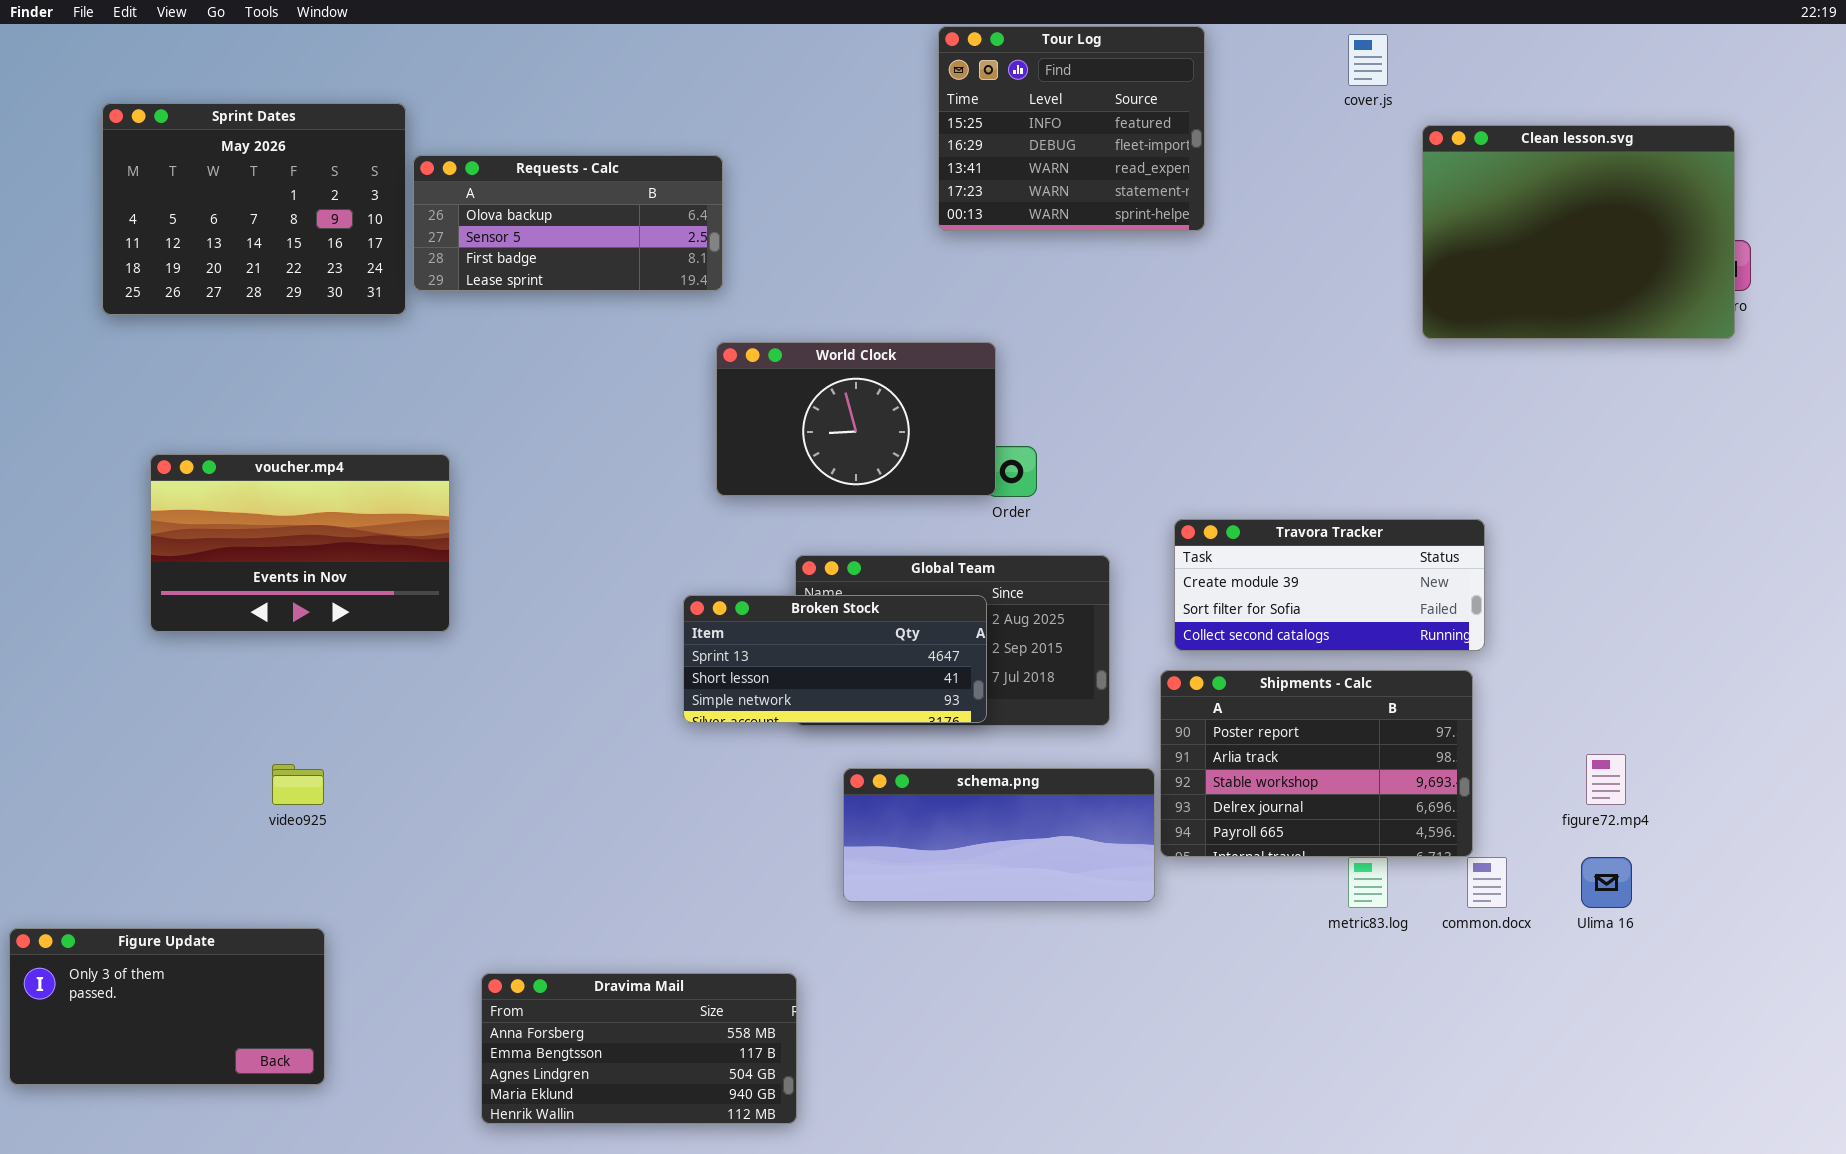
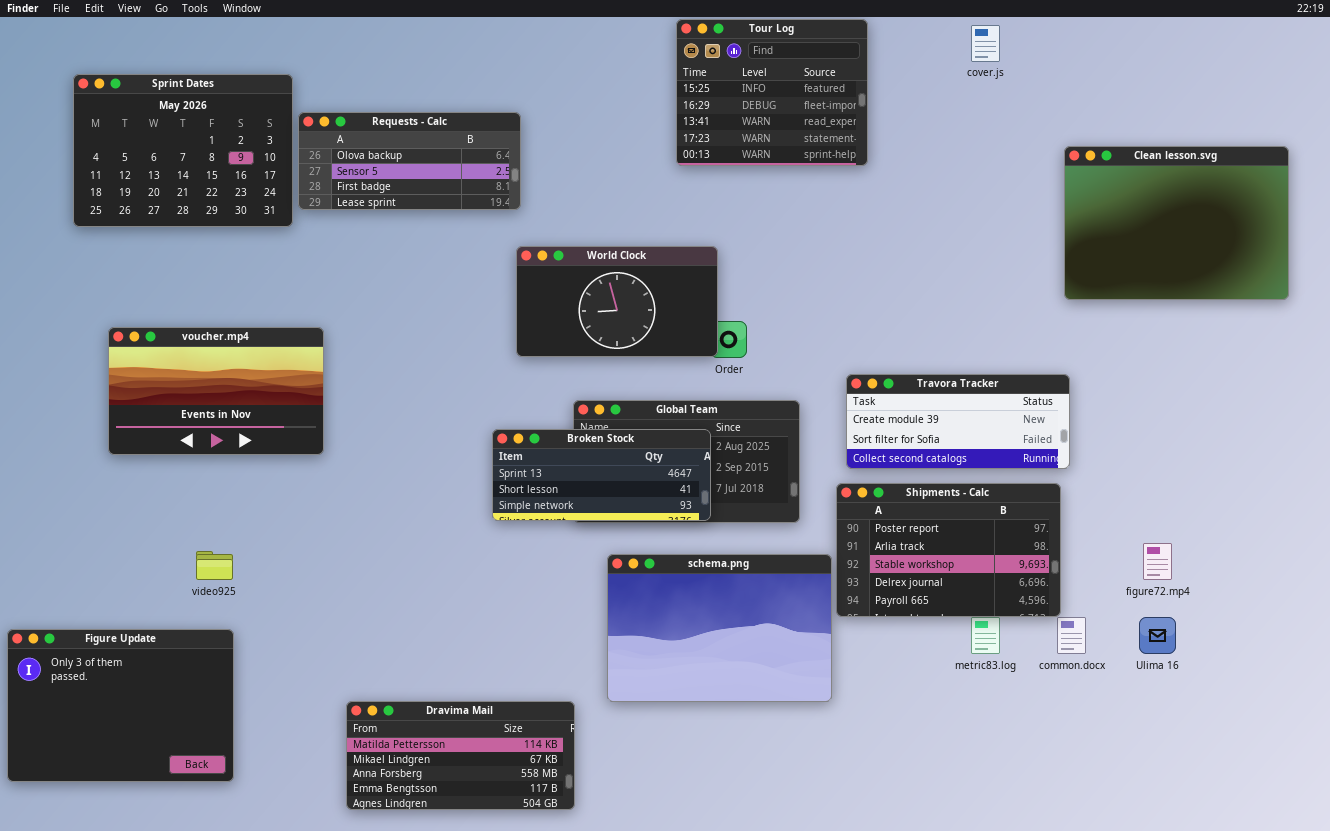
Clean lesson.svg: [1422,125,1735,339] -> [1064,146,1289,300], moved
schema.png: [843,768,1155,902] -> [607,554,832,702], resized
Figure Update: [9,928,325,1085] -> [7,629,234,782], resized
Dravima Mail: [481,973,797,1124] -> [346,701,575,810], scrolled up 2 rows

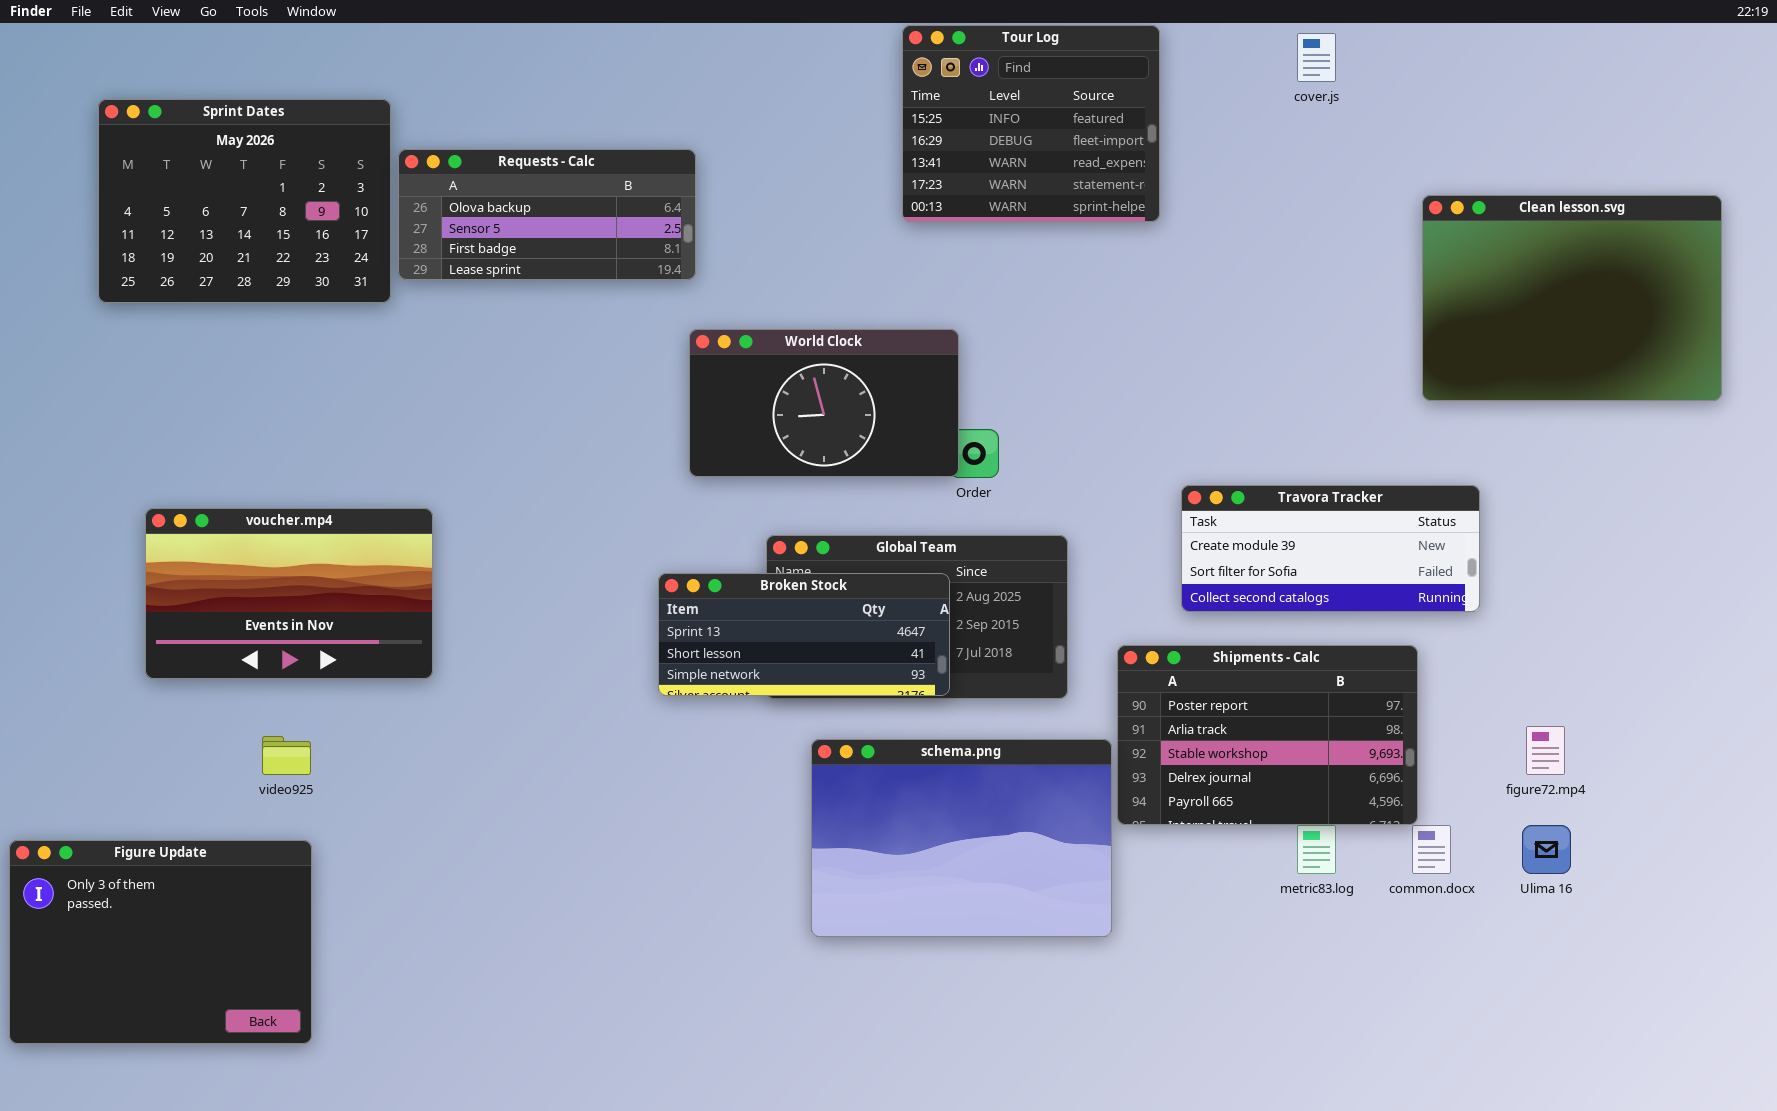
voucher.mp4: [108,327,324,455] -> [145,508,433,679], moved
Travora Tracker: [846,374,1070,469] -> [1181,485,1480,612], moved
Dravima Mail: [346,701,575,810] -> none, closed

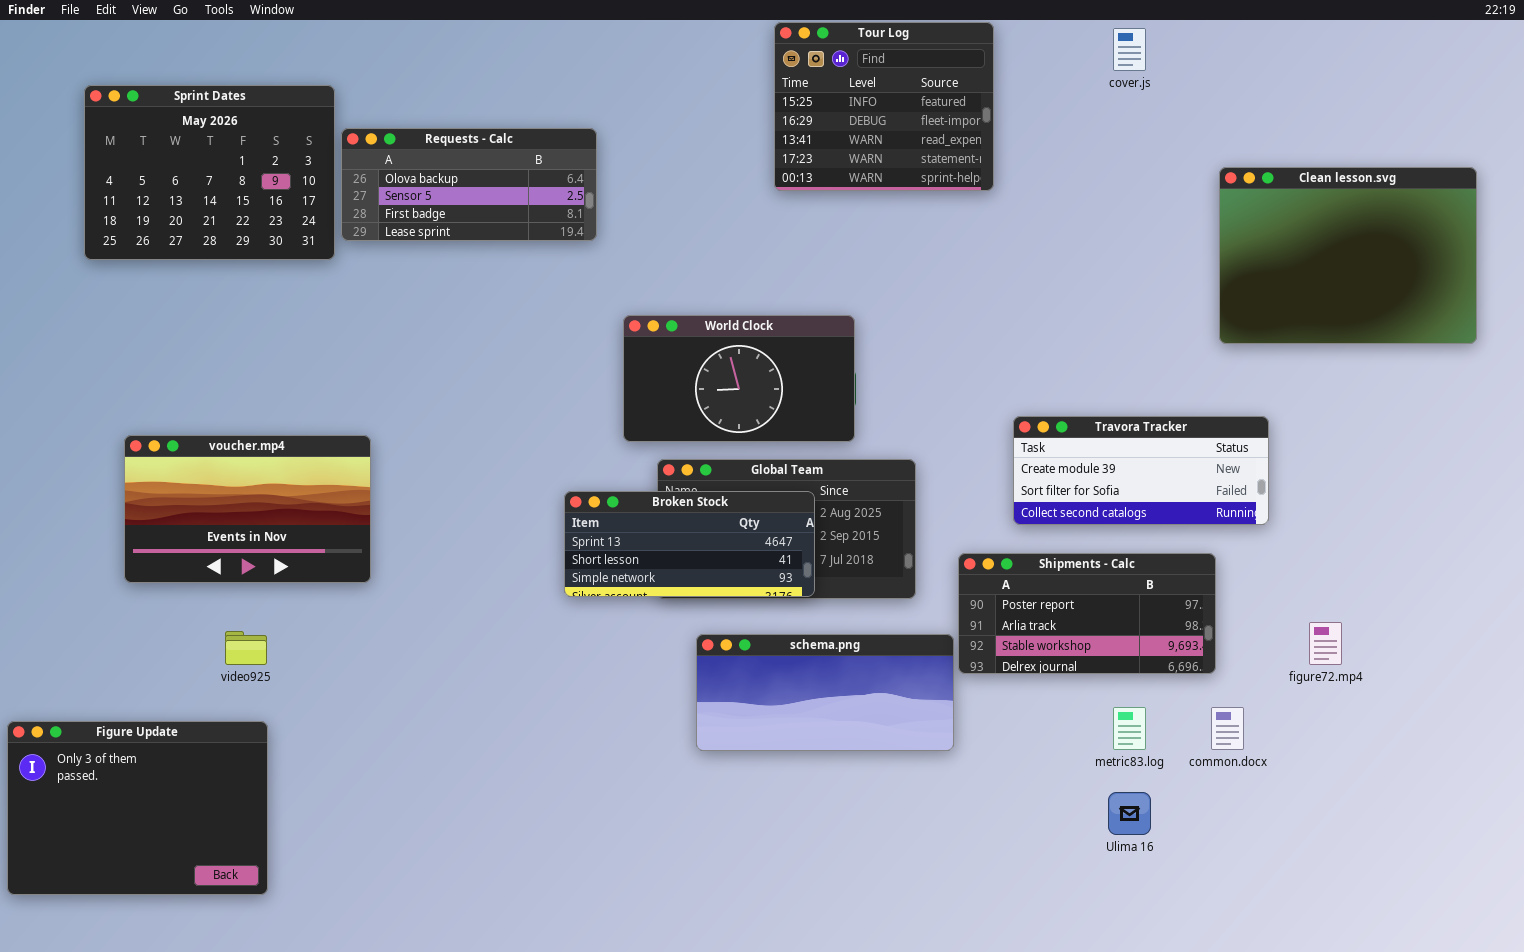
World Clock: [689,329,959,477] -> [623,315,855,442], moved
Shipments - Calc: [1117,645,1418,825] -> [958,553,1216,674], resized
schema.png: [811,739,1112,937] -> [696,634,954,751], resized
Ulima 16: [1522,825,1571,874] -> [1108,792,1151,835], moved

